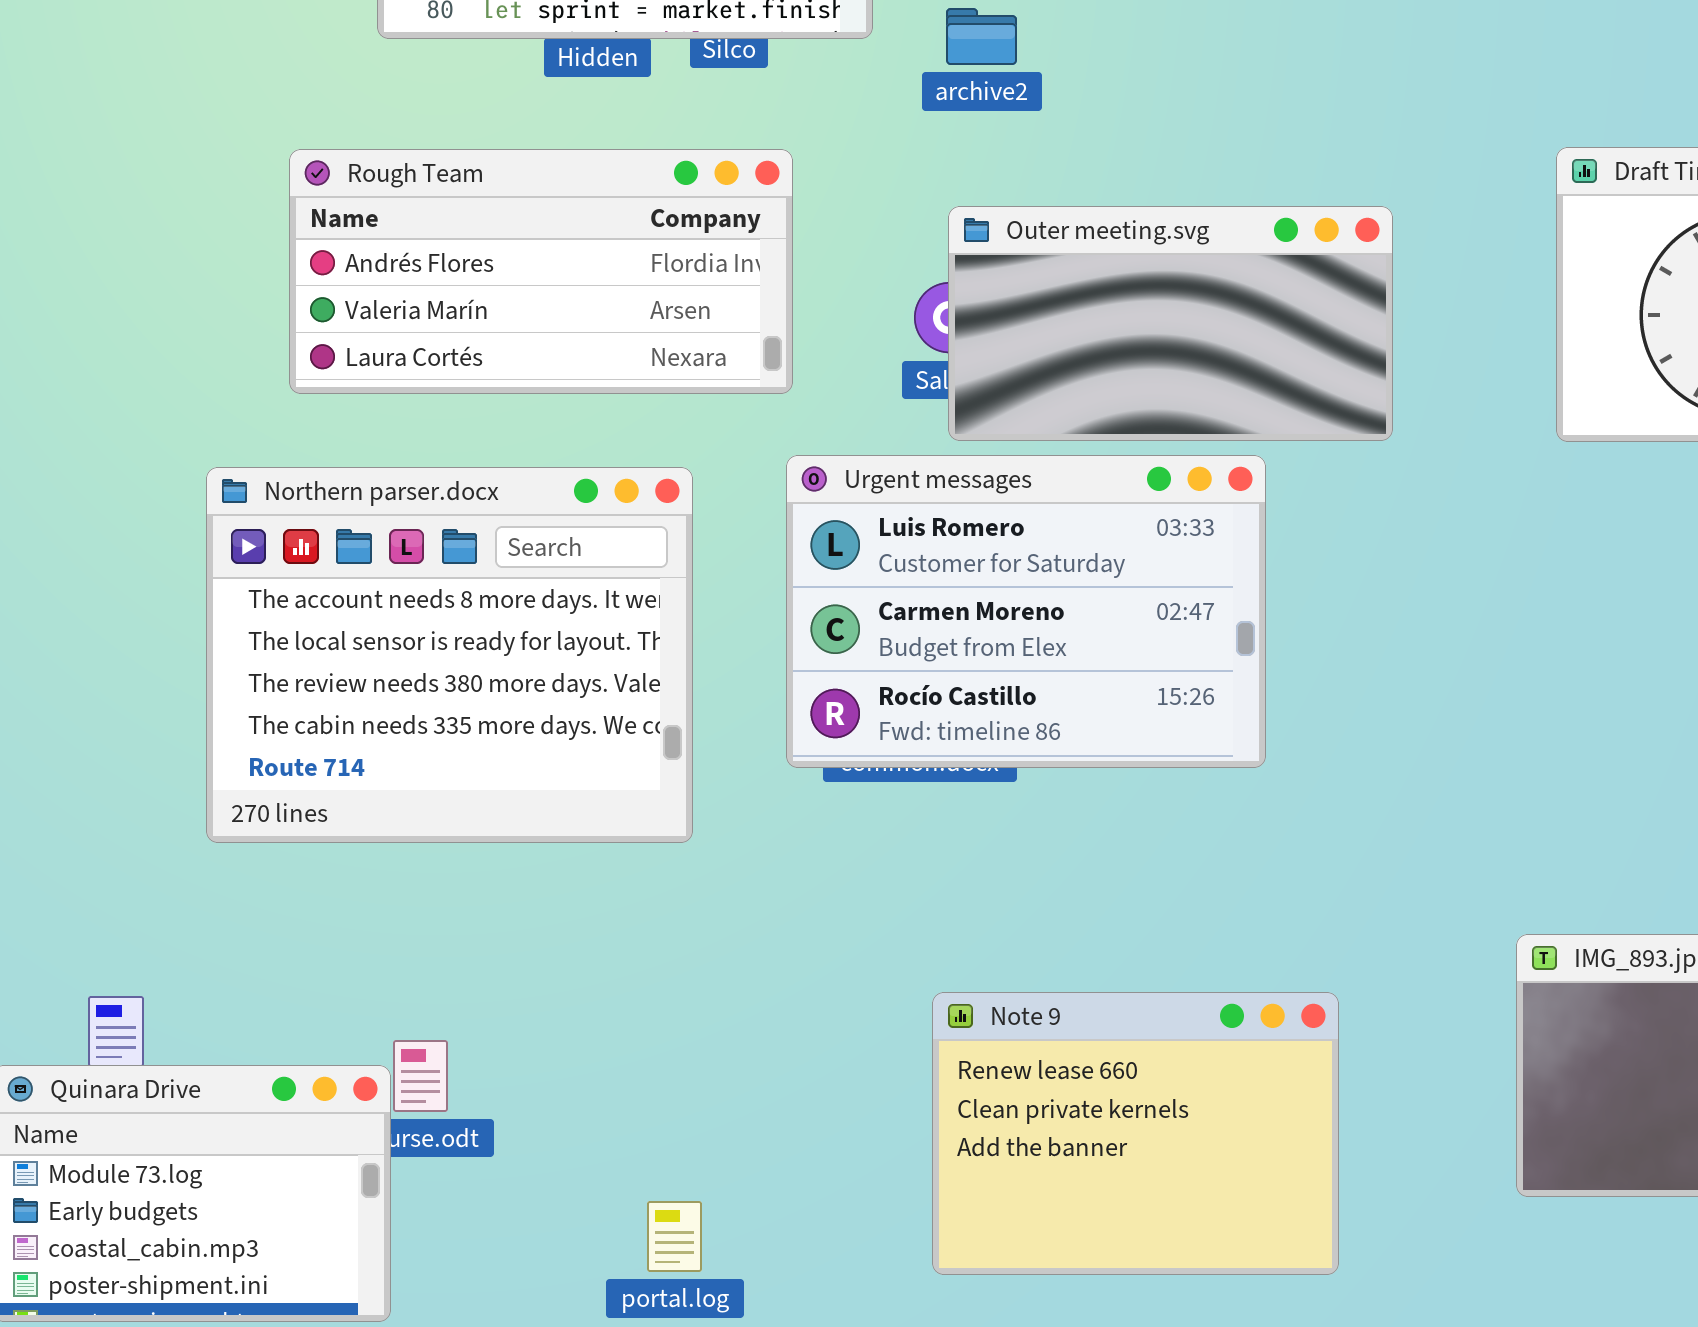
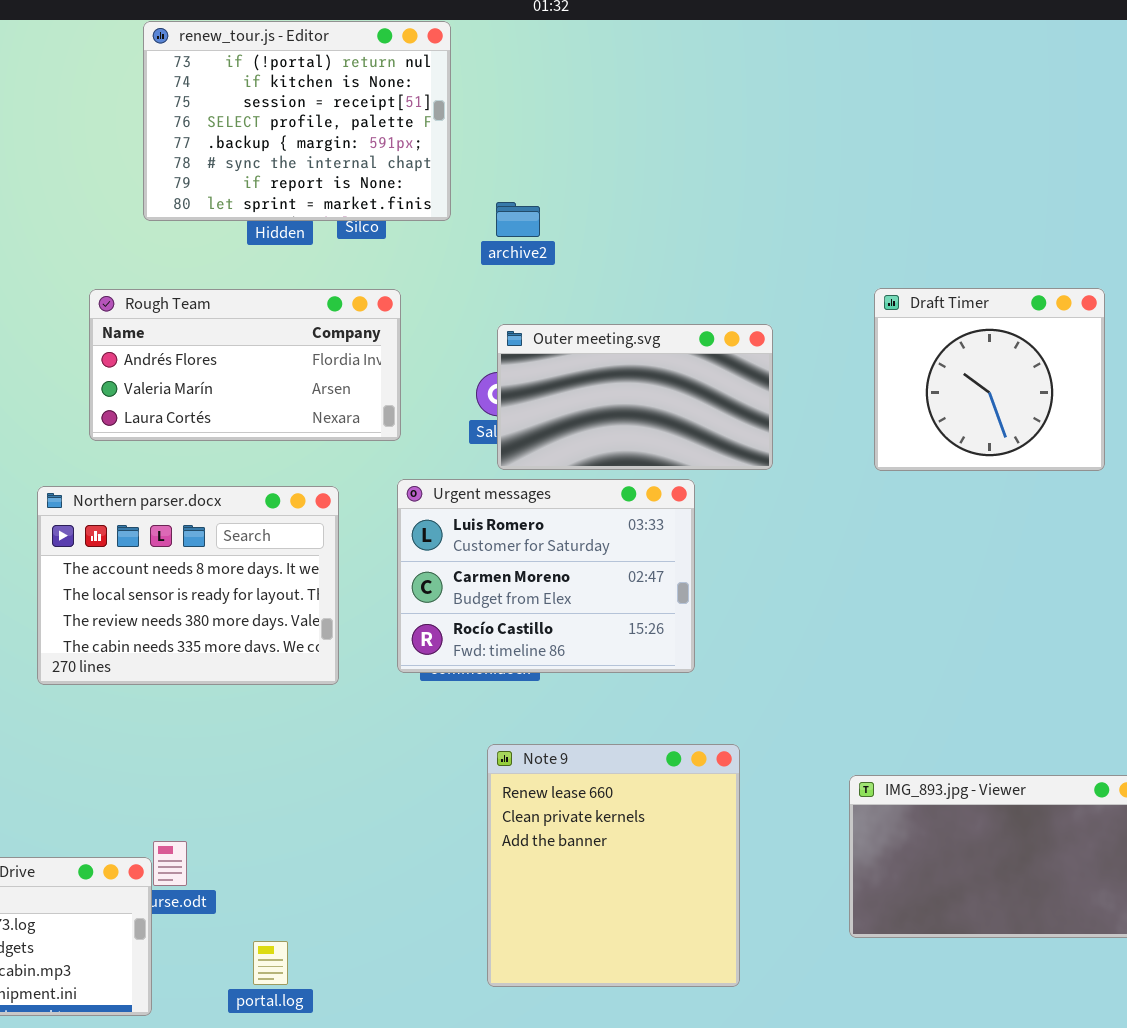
Northern parser.docx: [206,467,693,843] -> [37,486,339,685], resized
Note 9: [932,992,1339,1275] -> [487,744,740,987], resized
portal.log: [647,1201,702,1272] -> [253,941,288,985], moved

